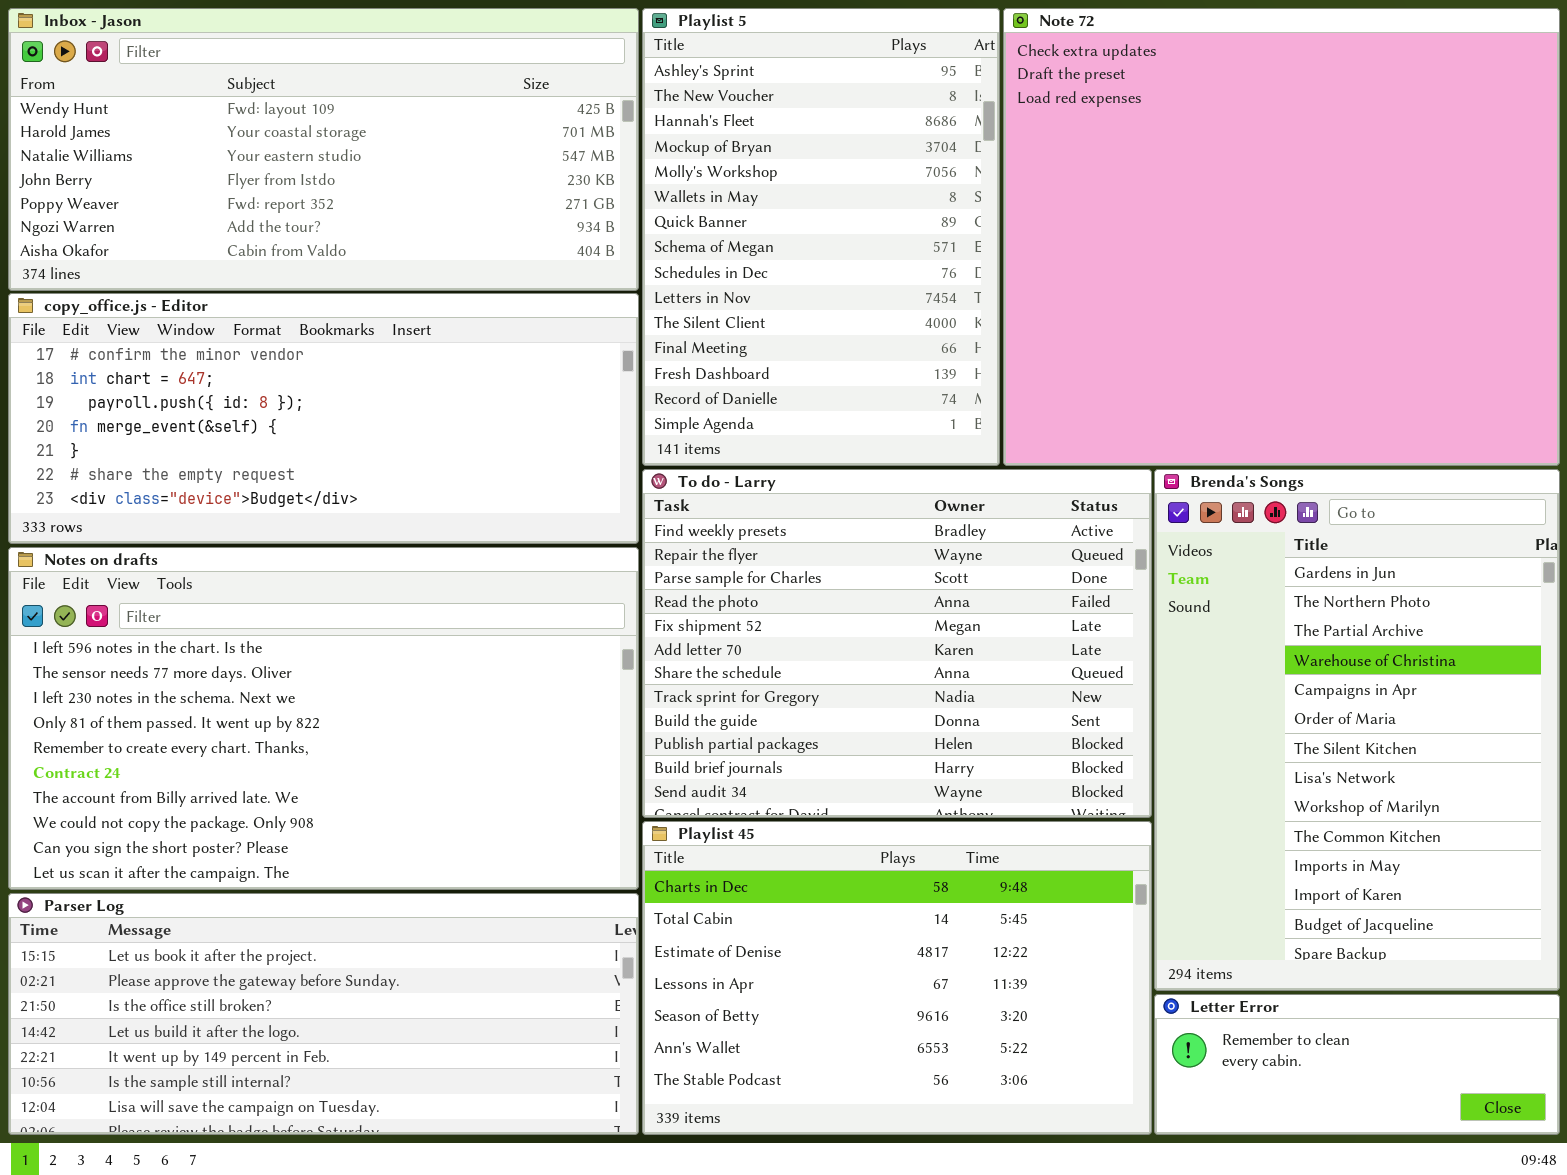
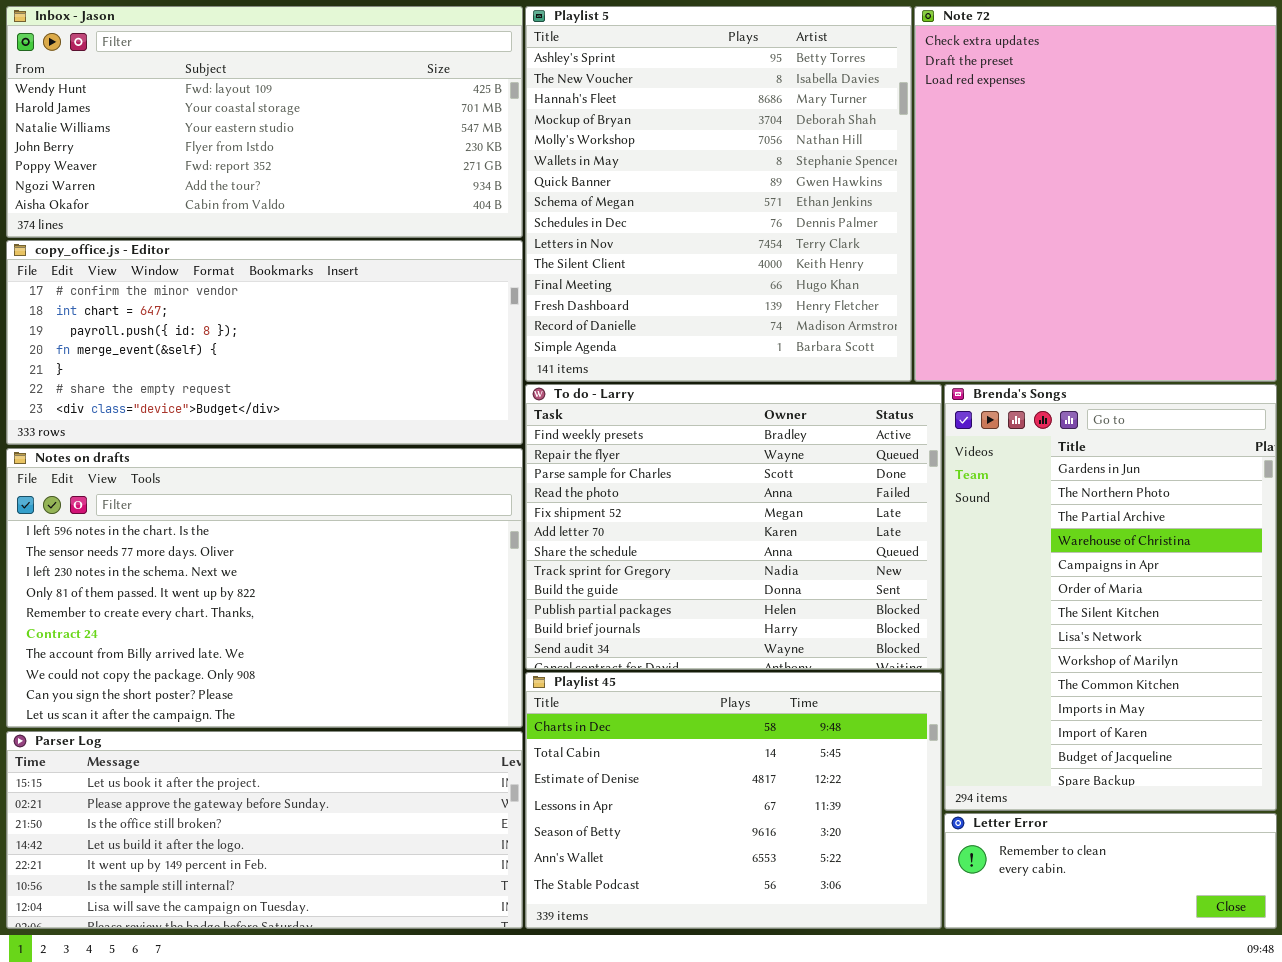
Playlist 5: [642,8,1000,466] -> [525,6,912,382], resized
Note 72: [1003,8,1560,466] -> [914,6,1277,382], resized

